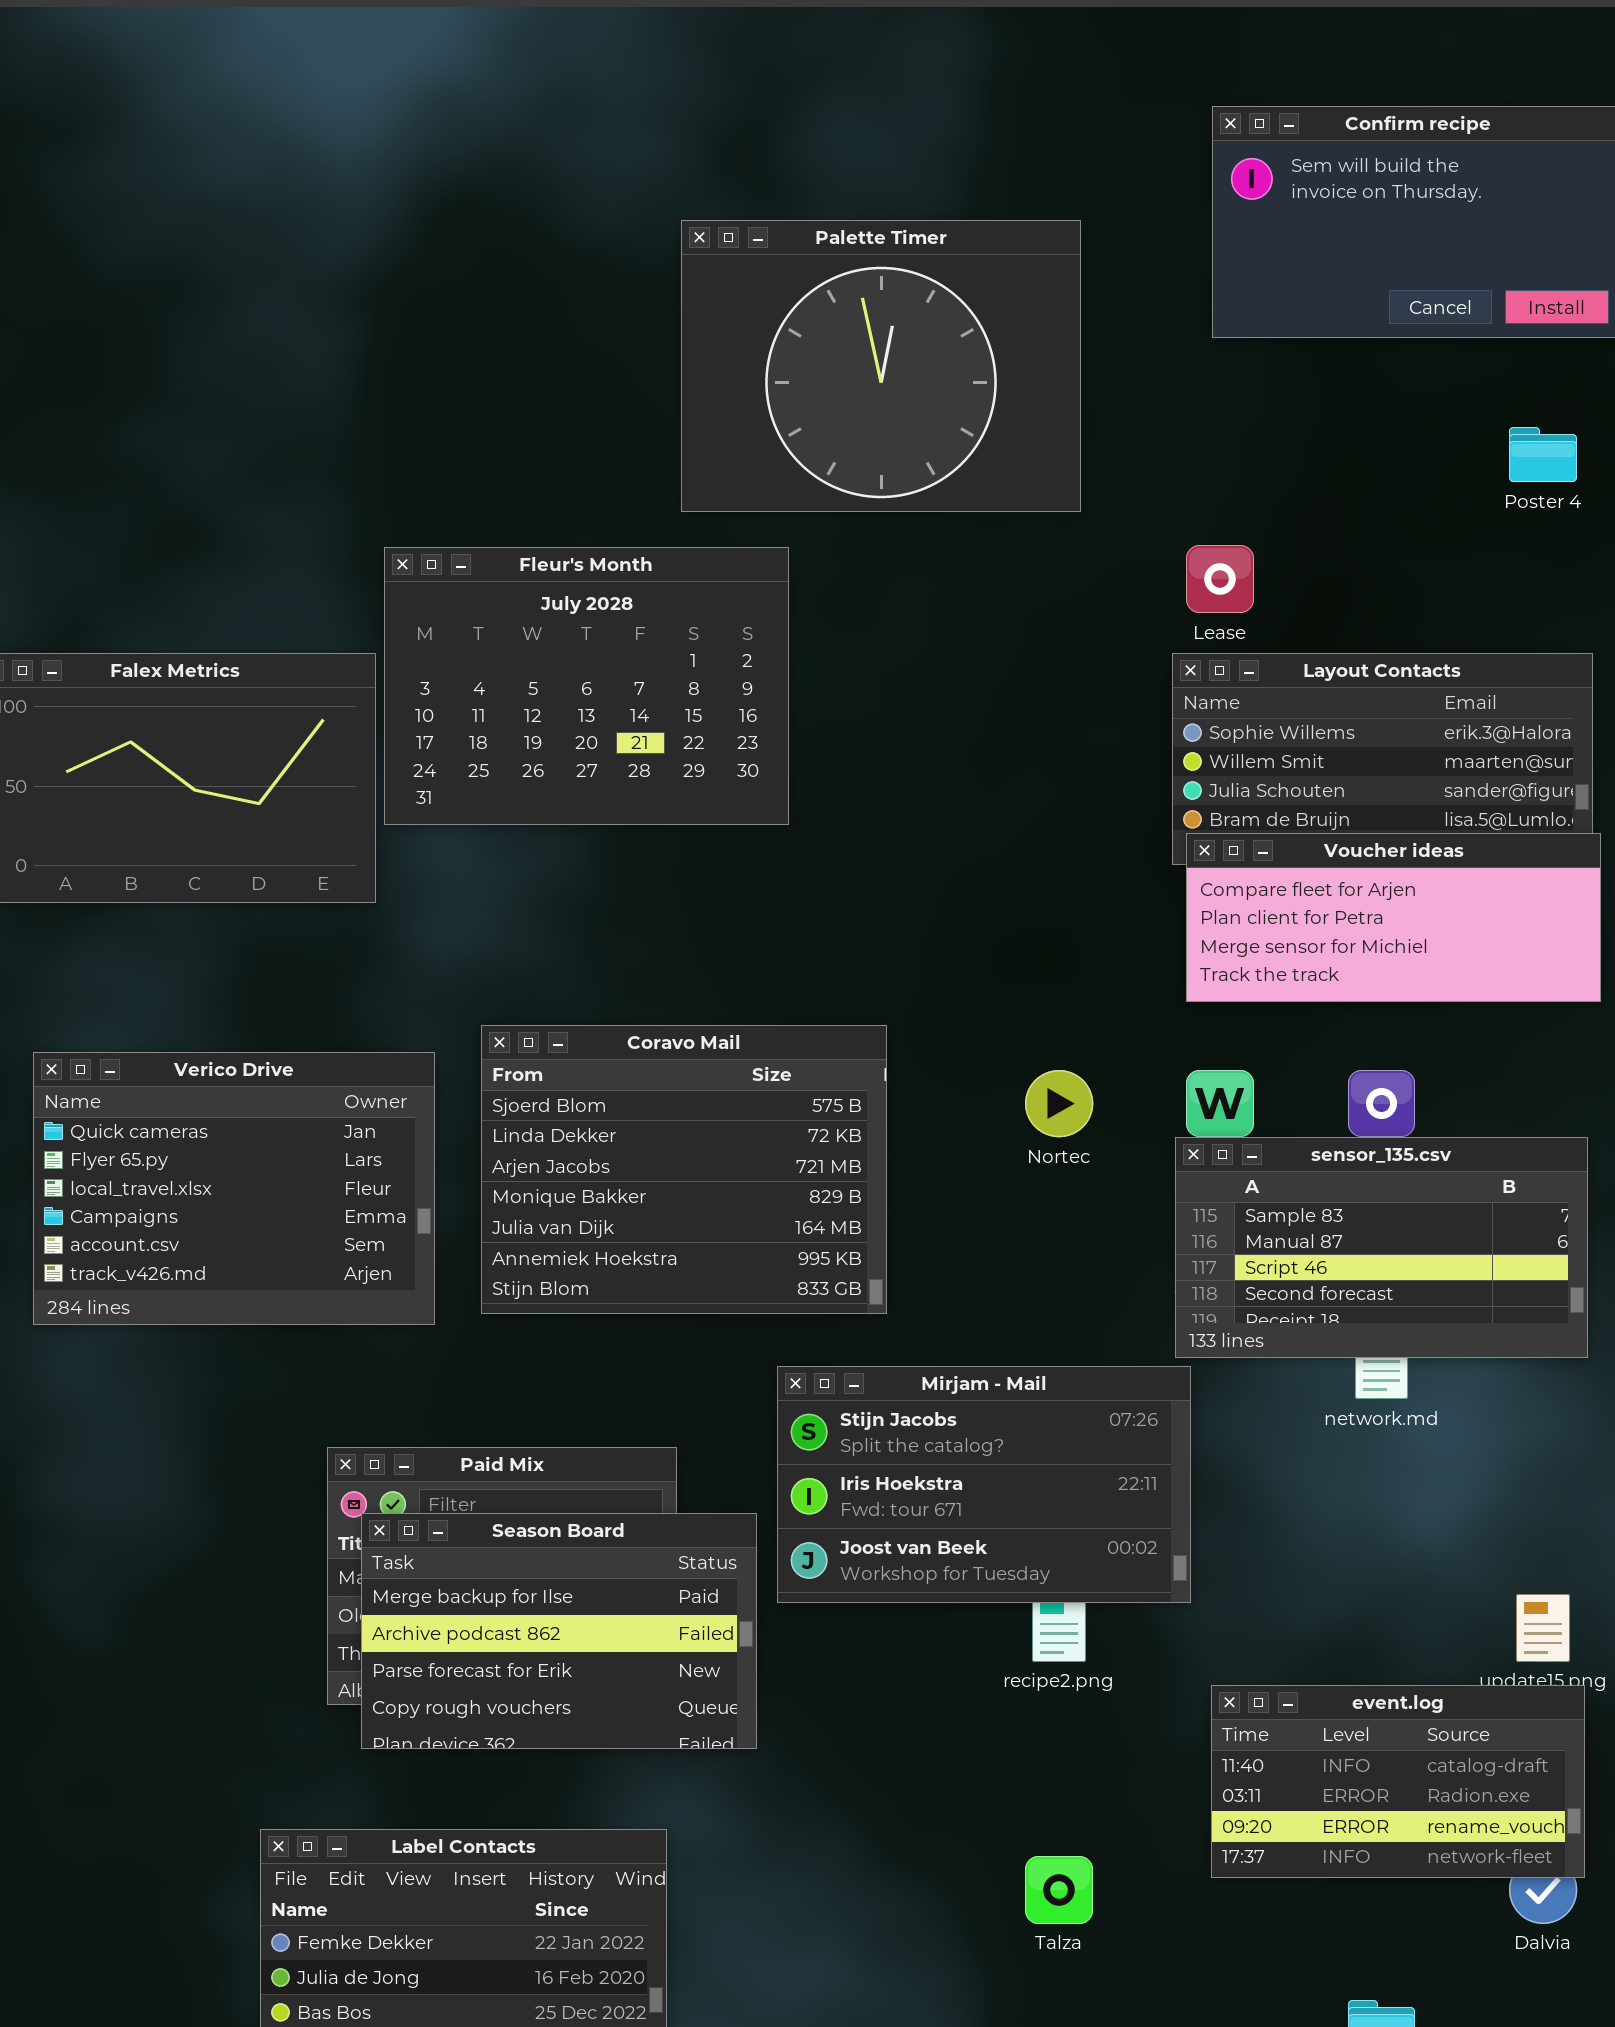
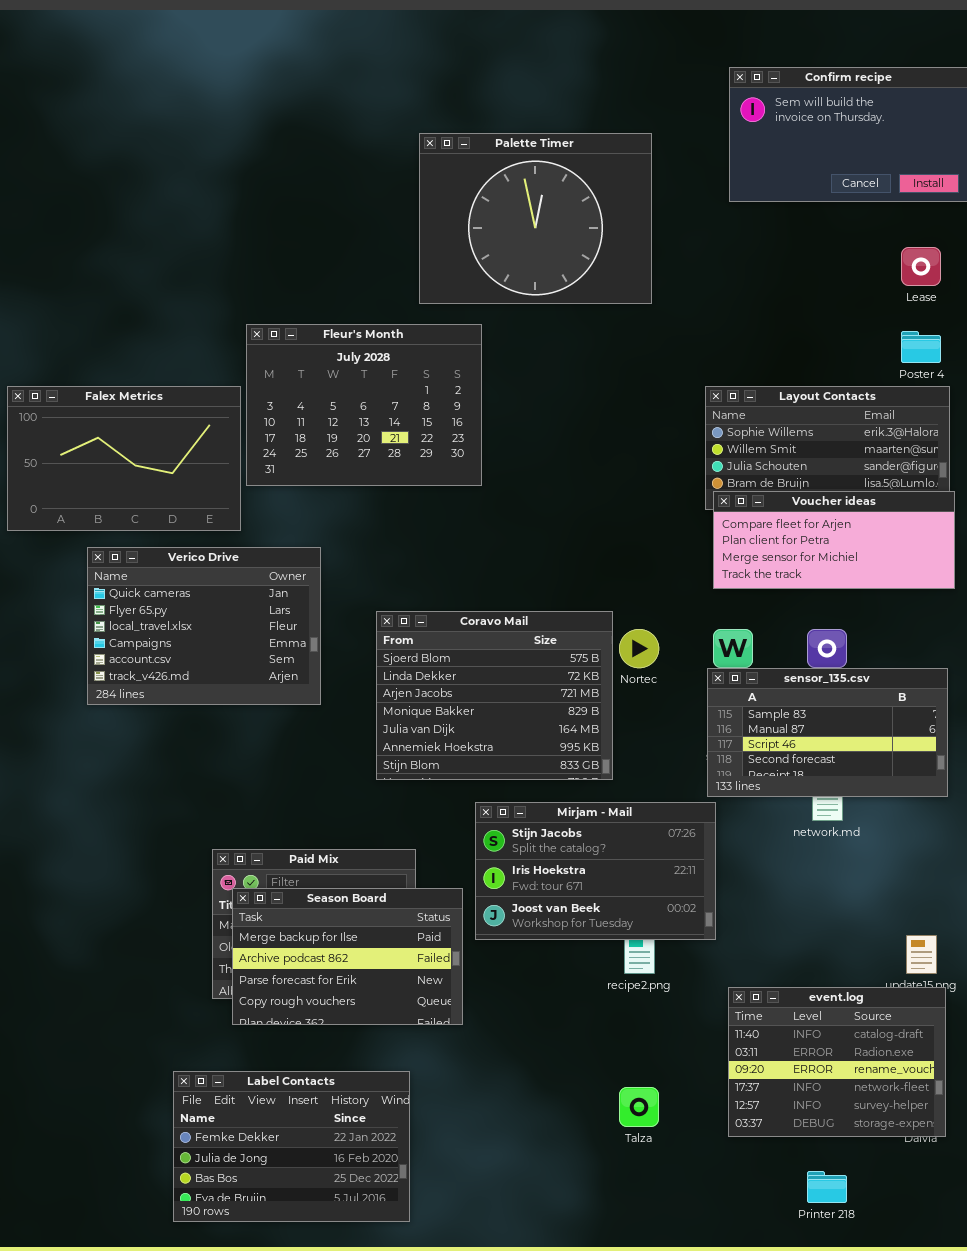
Poster 4: [1509,427,1577,482] -> [901,331,941,363], moved
Lease: [1186,545,1254,613] -> [901,247,941,286], moved
Coravo Mail: [481,1025,887,1314] -> [376,611,613,780], moved
Verico Drive: [33,1052,435,1325] -> [87,547,321,705], moved
event.log: [1211,1685,1585,1878] -> [728,987,946,1137], resized

